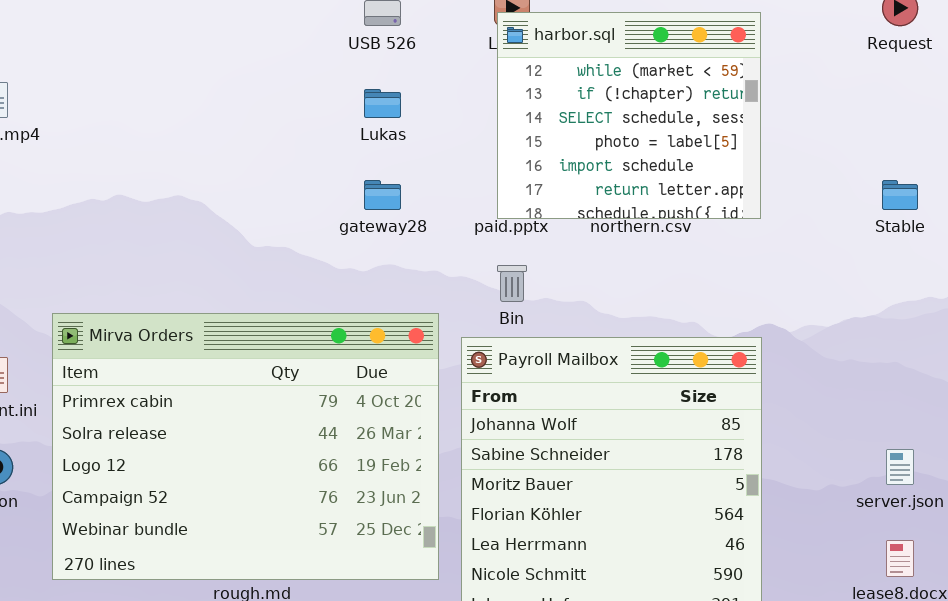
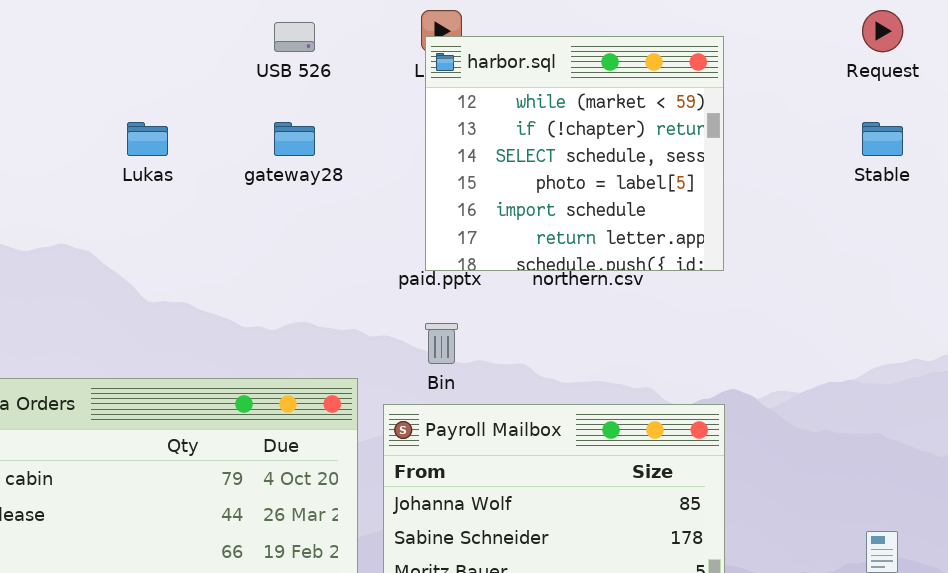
Lukas: [364,89,401,118] -> [127,122,168,156], moved
gateway28: [364,180,401,210] -> [274,122,315,156], moved
Stable: [882,180,918,210] -> [862,122,903,156], moved

